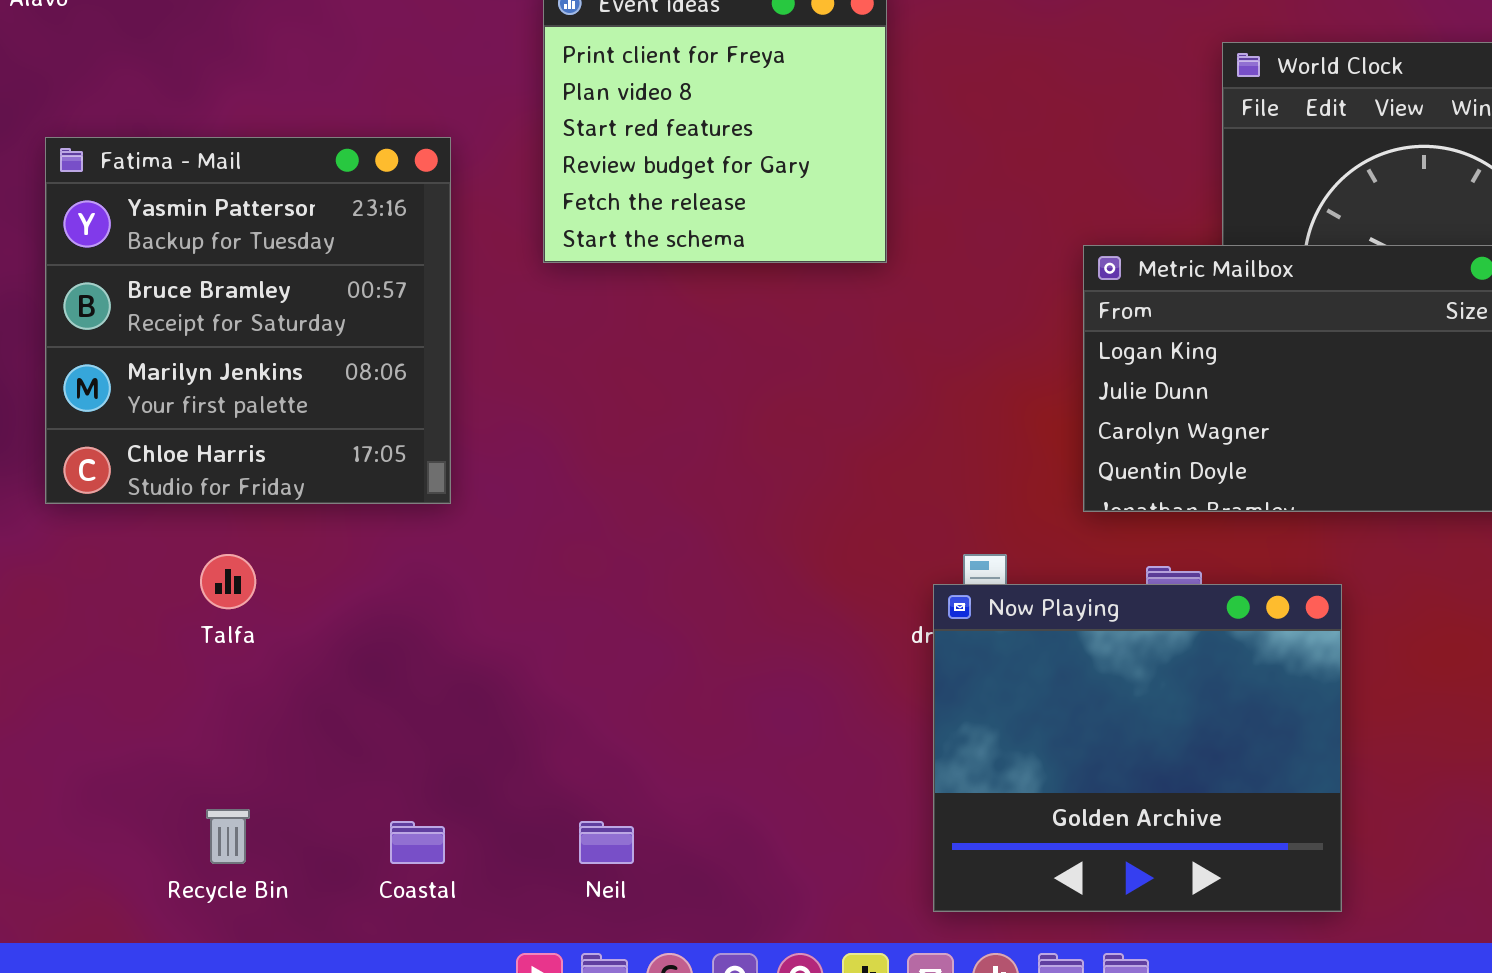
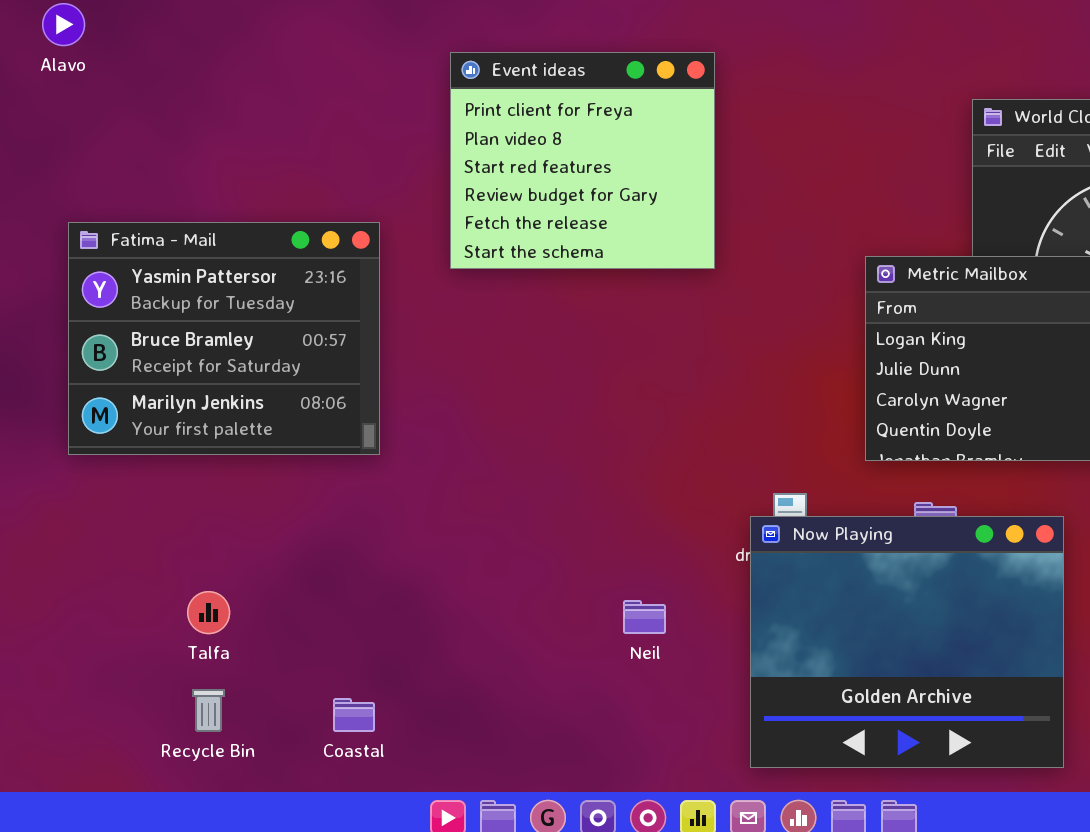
Fatima - Mail: [45,137,451,504] -> [68,222,380,455], resized
Talfa: [200,554,256,609] -> [187,591,230,634], moved
Neil: [579,821,634,864] -> [623,600,666,634], moved

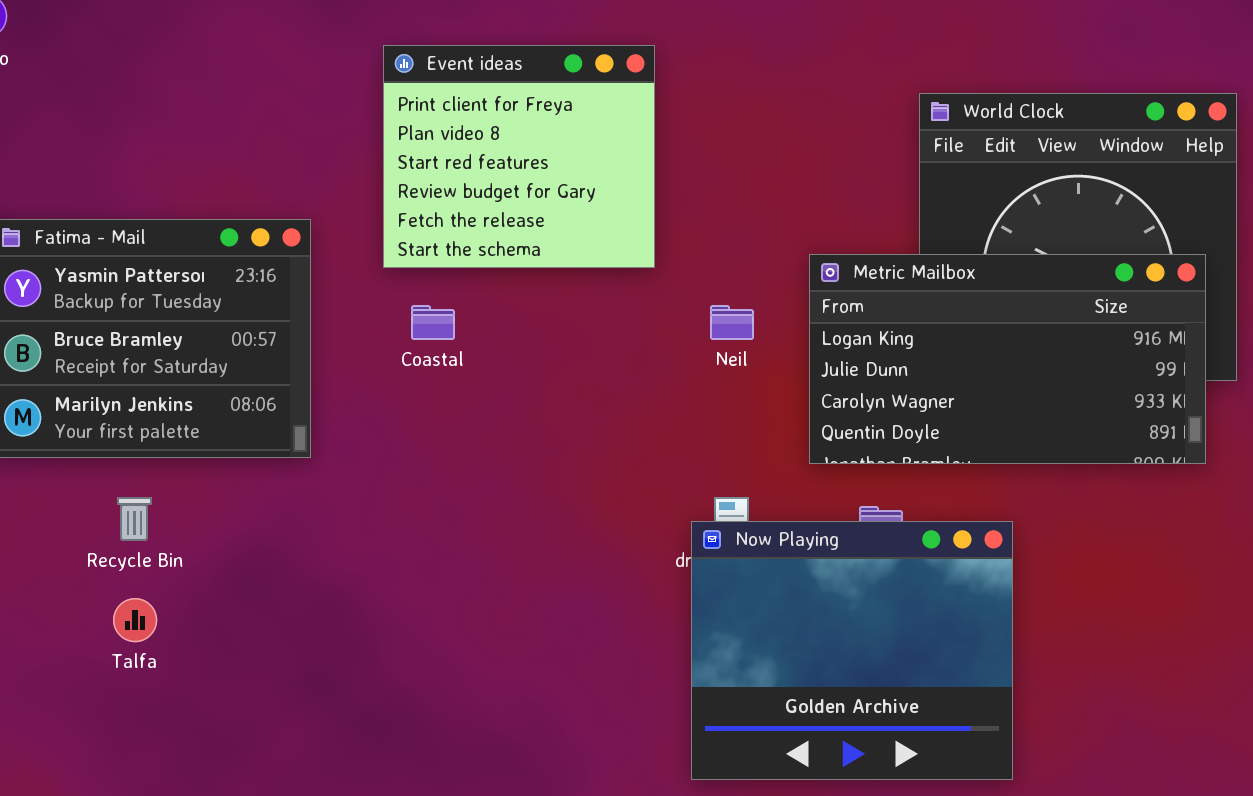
Neil: [623,600,666,634] -> [710,305,754,340], moved
Recycle Bin: [192,689,225,732] -> [117,497,152,541], moved
Coastal: [333,698,375,732] -> [411,305,455,340], moved

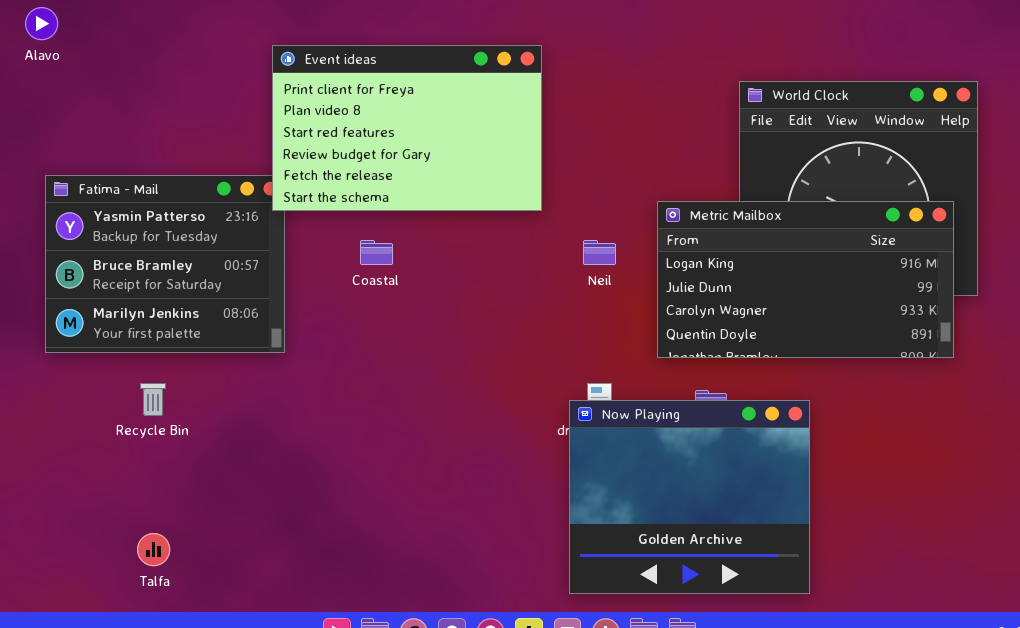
Event ideas: [383,45,655,268] -> [272,45,542,211], resized
Talfa: [113,598,157,642] -> [137,533,170,566], moved

